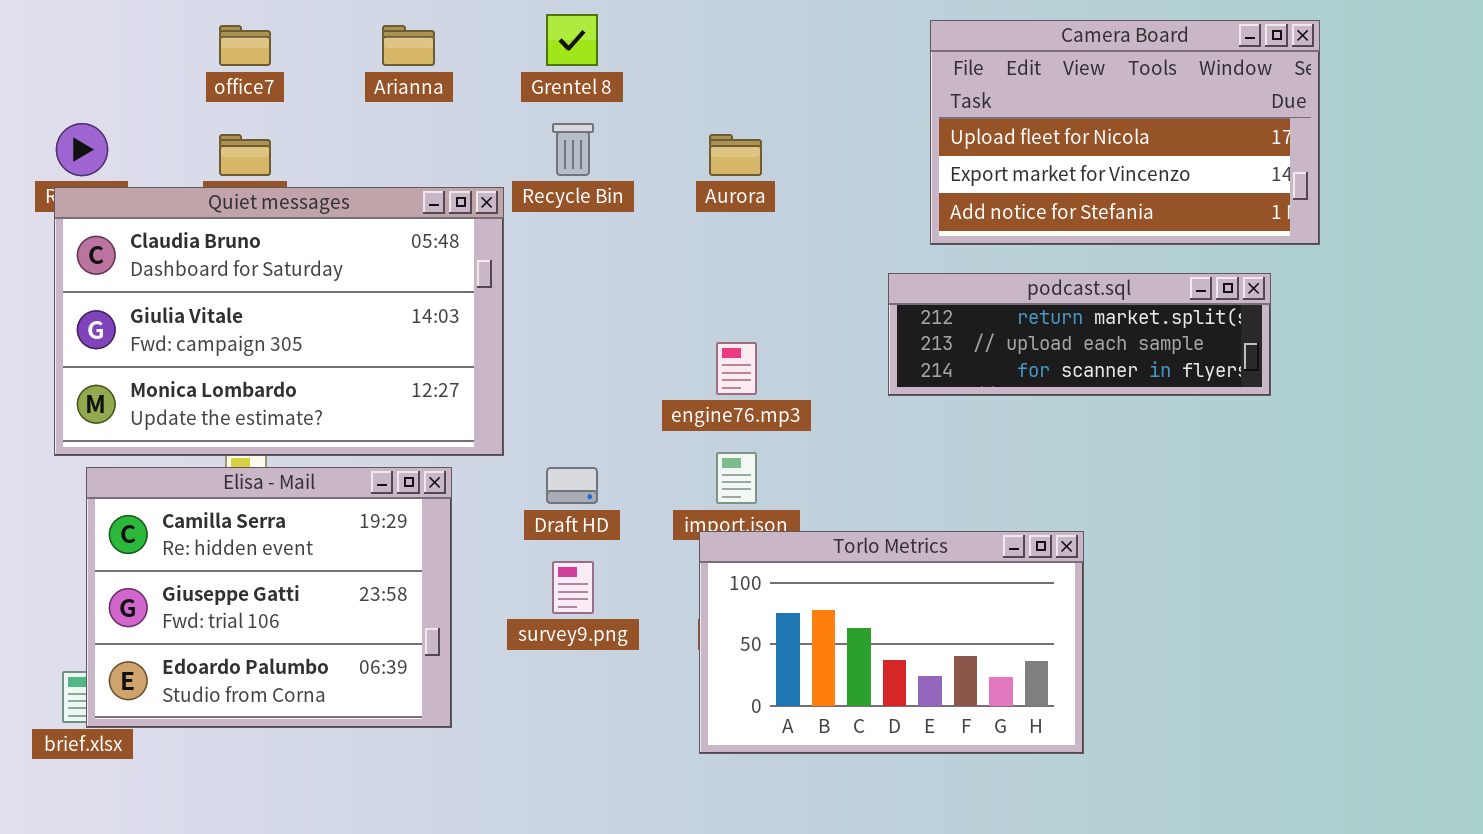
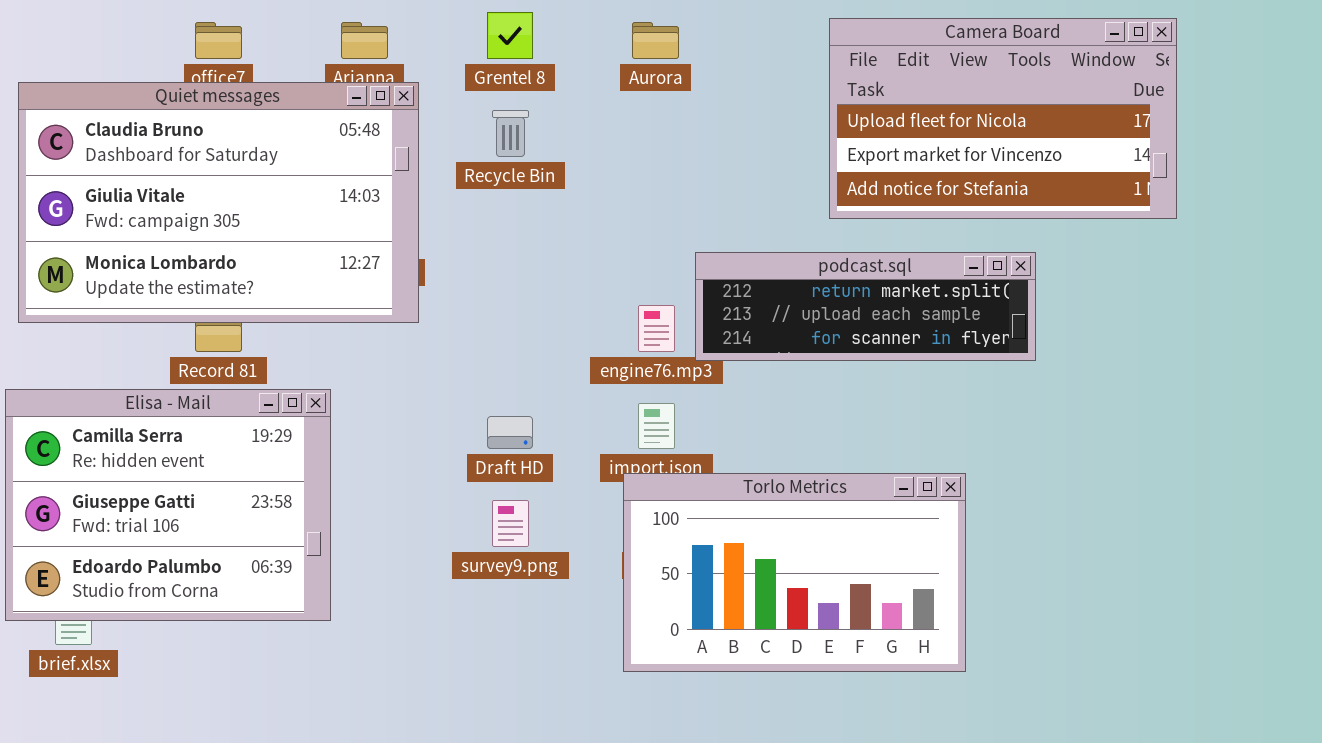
Aurora: [709,134,762,176] -> [632,22,679,59], moved
Quiet messages: [54,187,504,456] -> [18,82,419,323], moved
podcast.sql: [888,273,1271,396] -> [695,252,1036,361], moved
Elisa - Mail: [86,467,452,728] -> [5,389,331,621], moved

